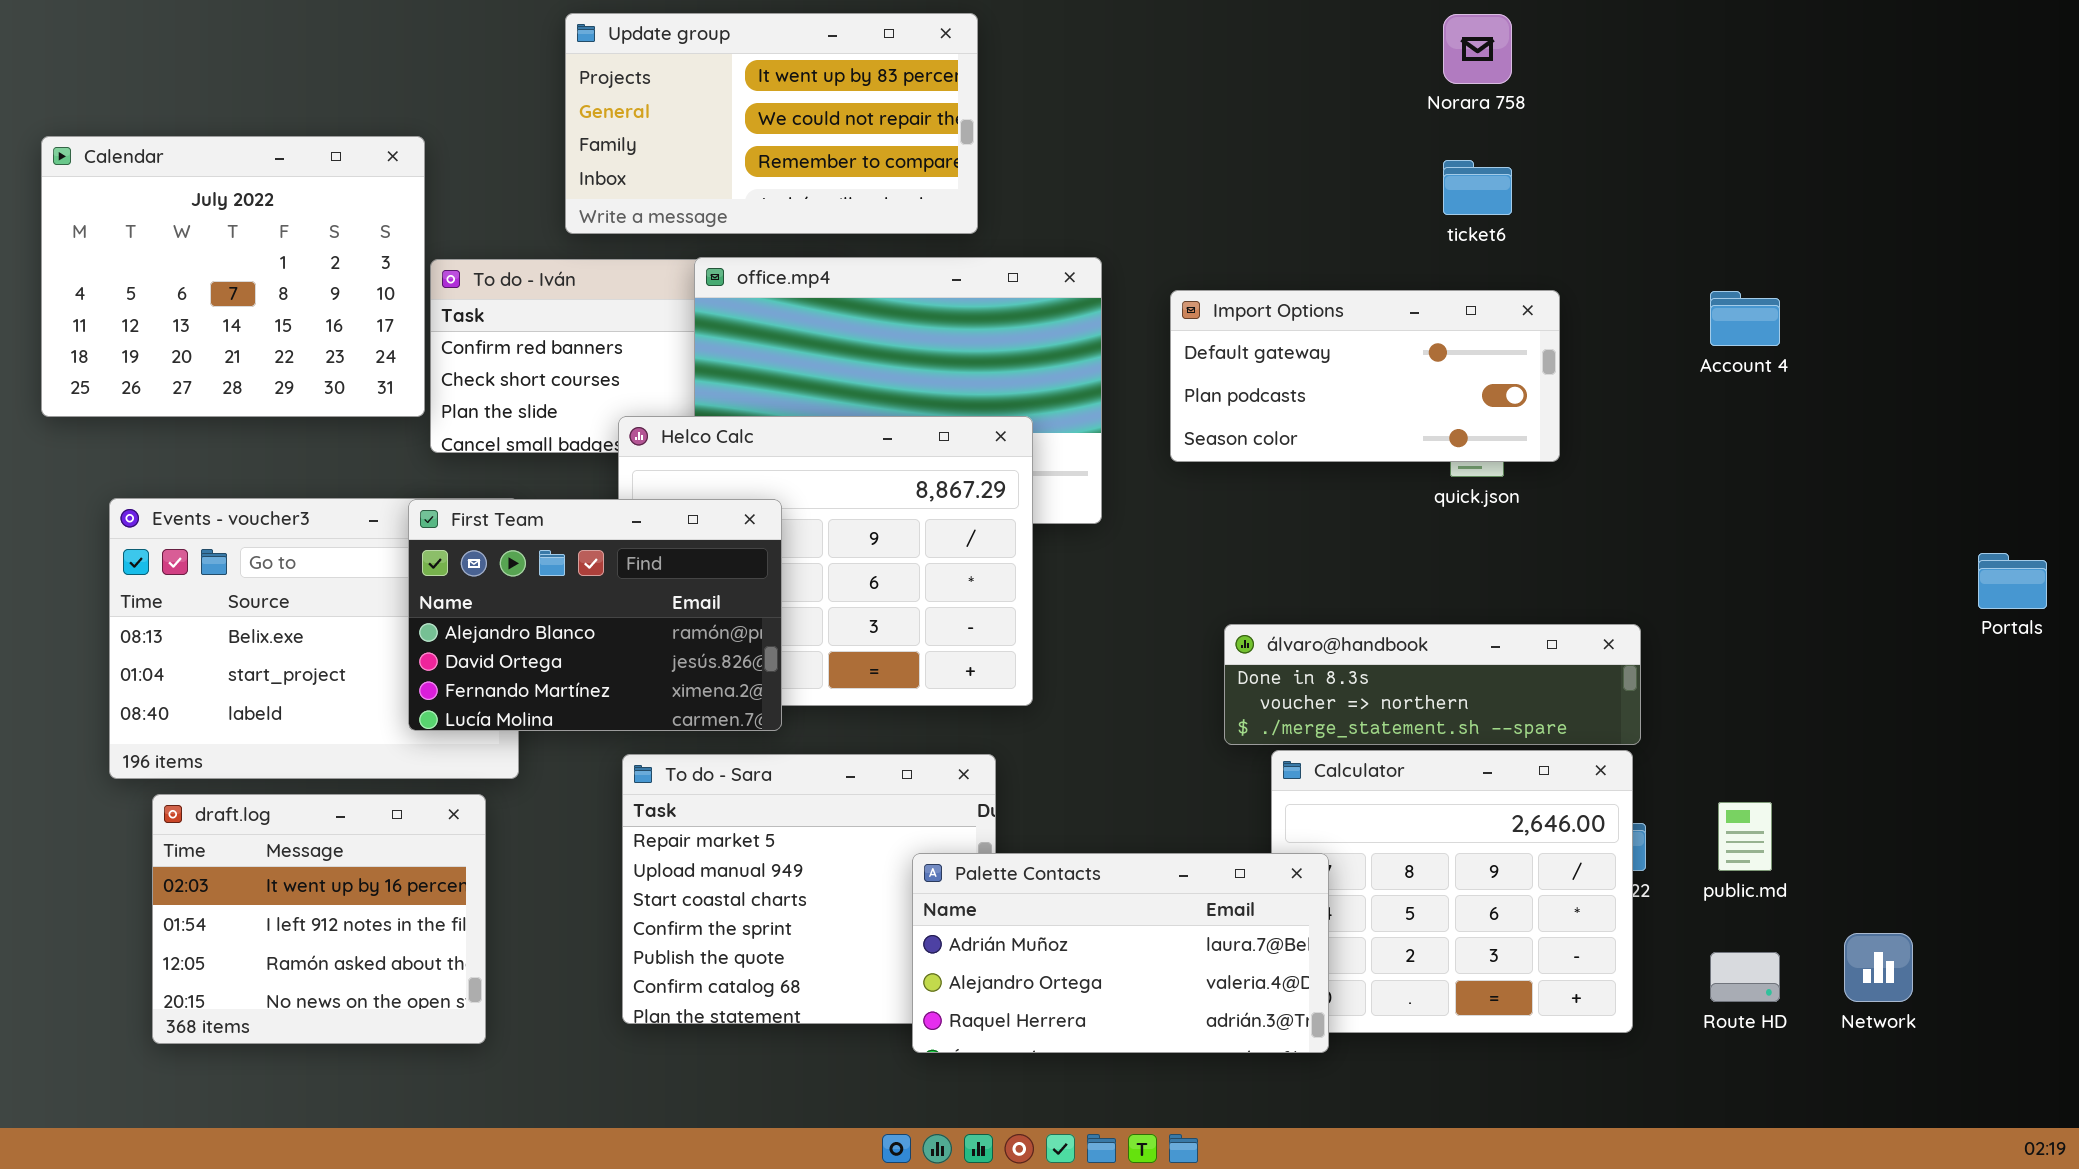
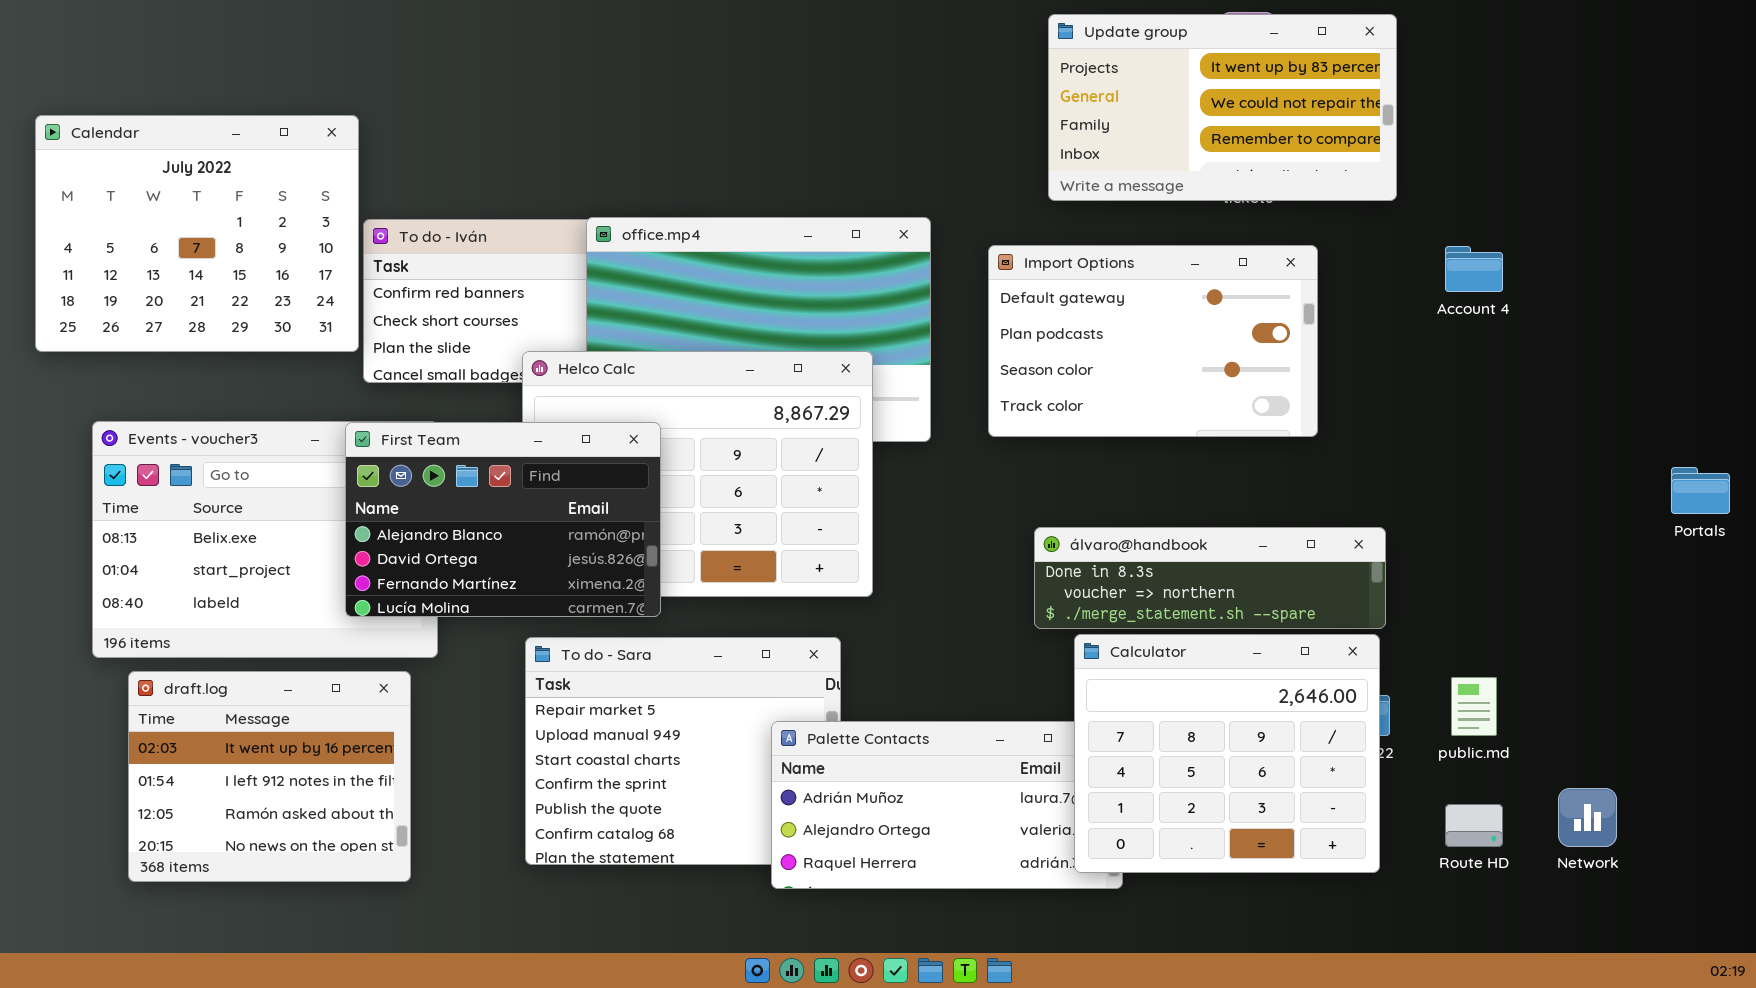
Update group: [565,13,978,234] -> [1048,14,1397,201], moved
Import Options: [1170,290,1560,462] -> [988,245,1318,437], resized
Calculator: [1271,750,1633,1033] -> [1074,634,1380,873], raised

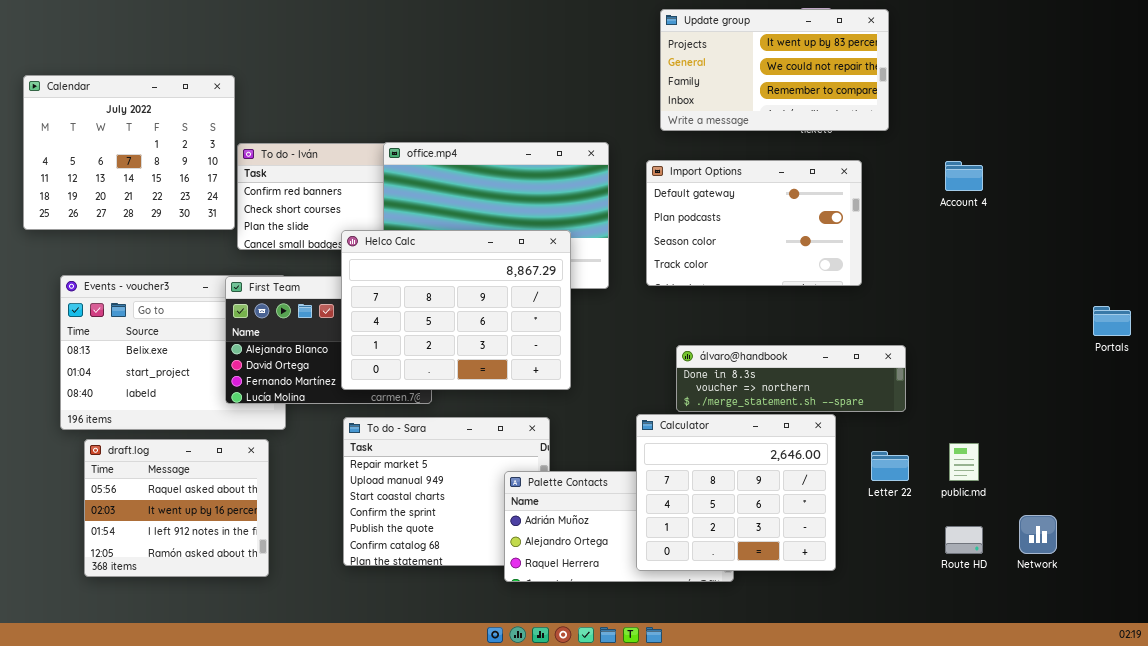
Update group: [1048,14,1397,201] -> [660,9,889,131], moved
Helco Calc: [522,351,873,597] -> [341,230,571,390], raised
Calculator: [1074,634,1380,873] -> [636,414,836,571], moved
draft.log: [128,671,411,882] -> [84,439,269,577], scrolled up 1 row

